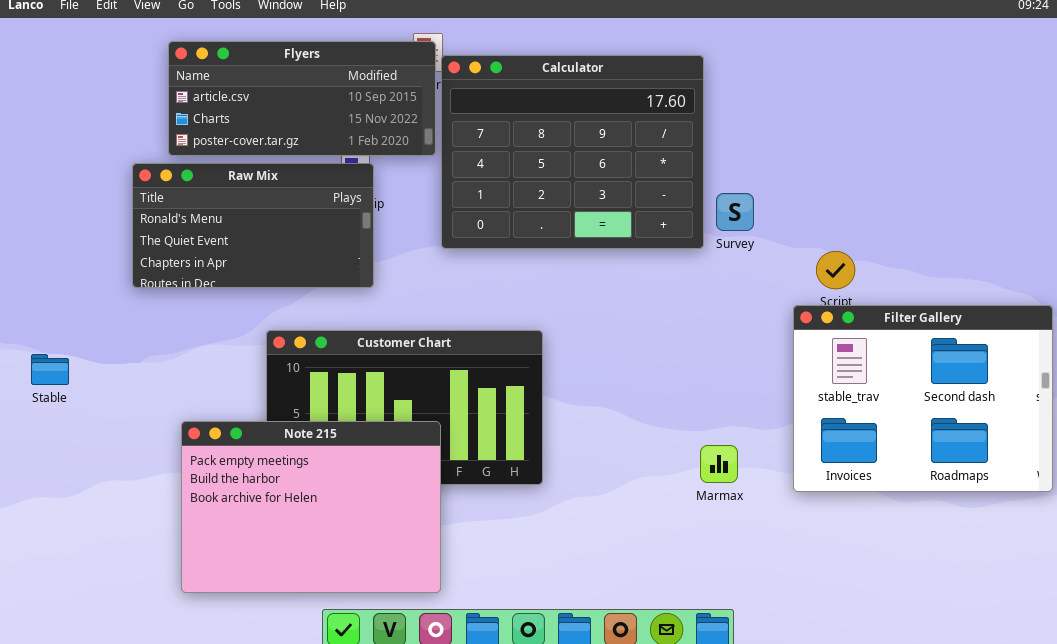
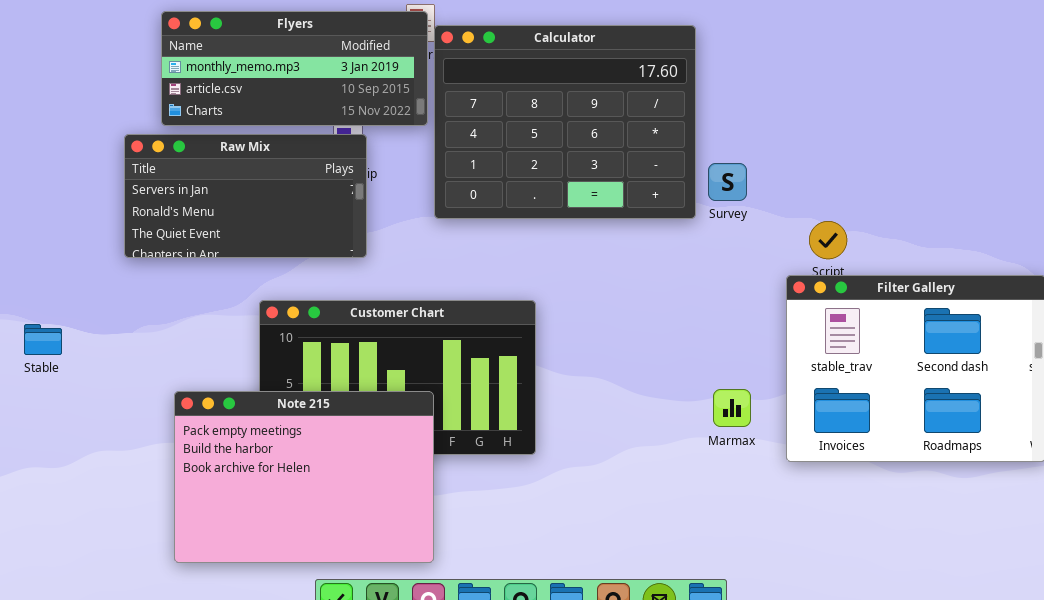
Flyers: [168,41,436,156] -> [161,11,428,126], scrolled up 1 row
Raw Mix: [132,163,374,288] -> [124,134,367,258], scrolled up 1 row
Marmax: [700,445,738,483] -> [713,389,751,427], moved

